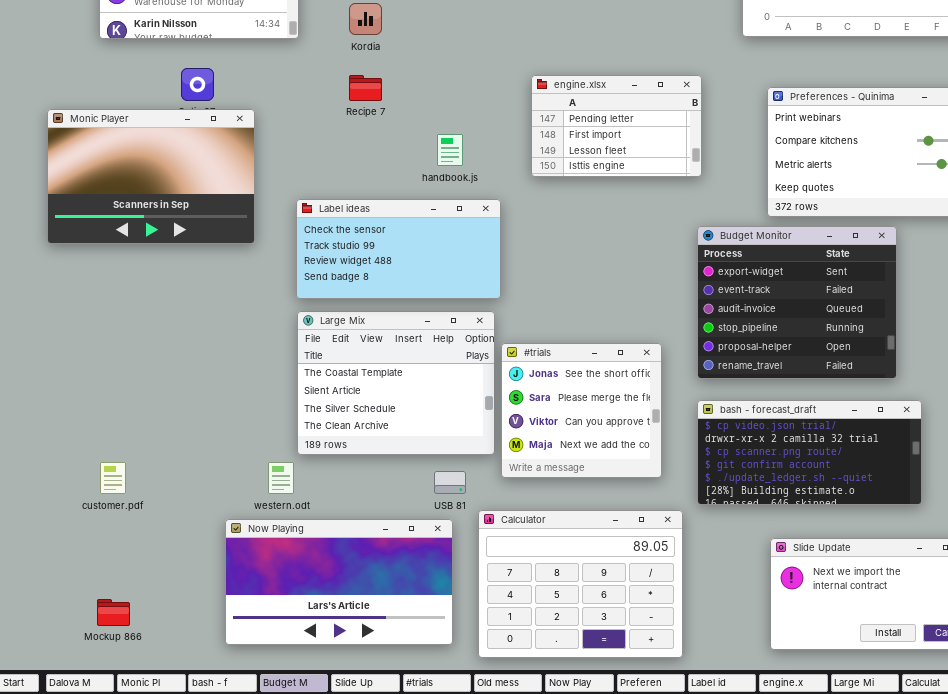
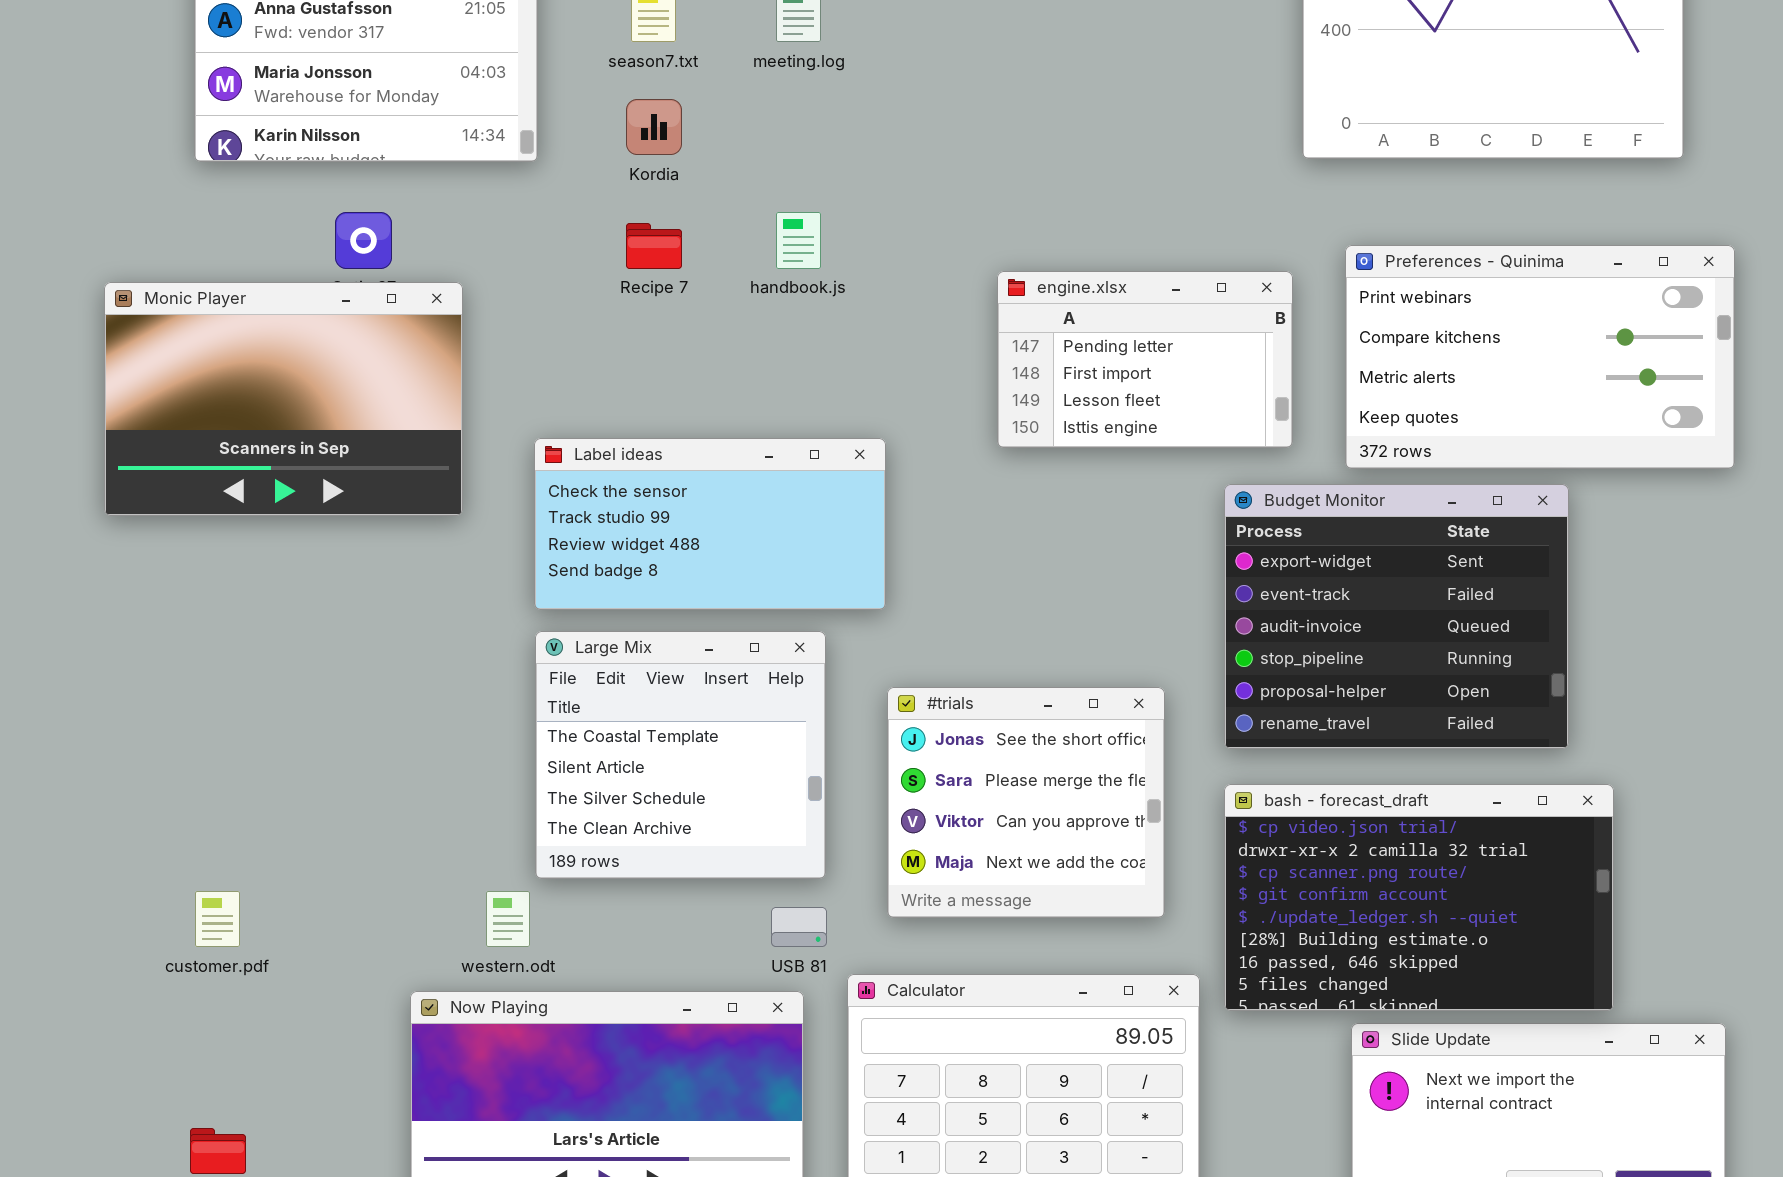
engine.xlsx: [531,75,702,177] -> [997,271,1293,448], moved
handbook.js: [437,134,463,166] -> [776,212,821,269], moved
Large Mix: [297,311,495,455] -> [535,631,826,879], resized
bash - forecast_draft: [697,400,922,505] -> [1224,784,1614,1011], resized

